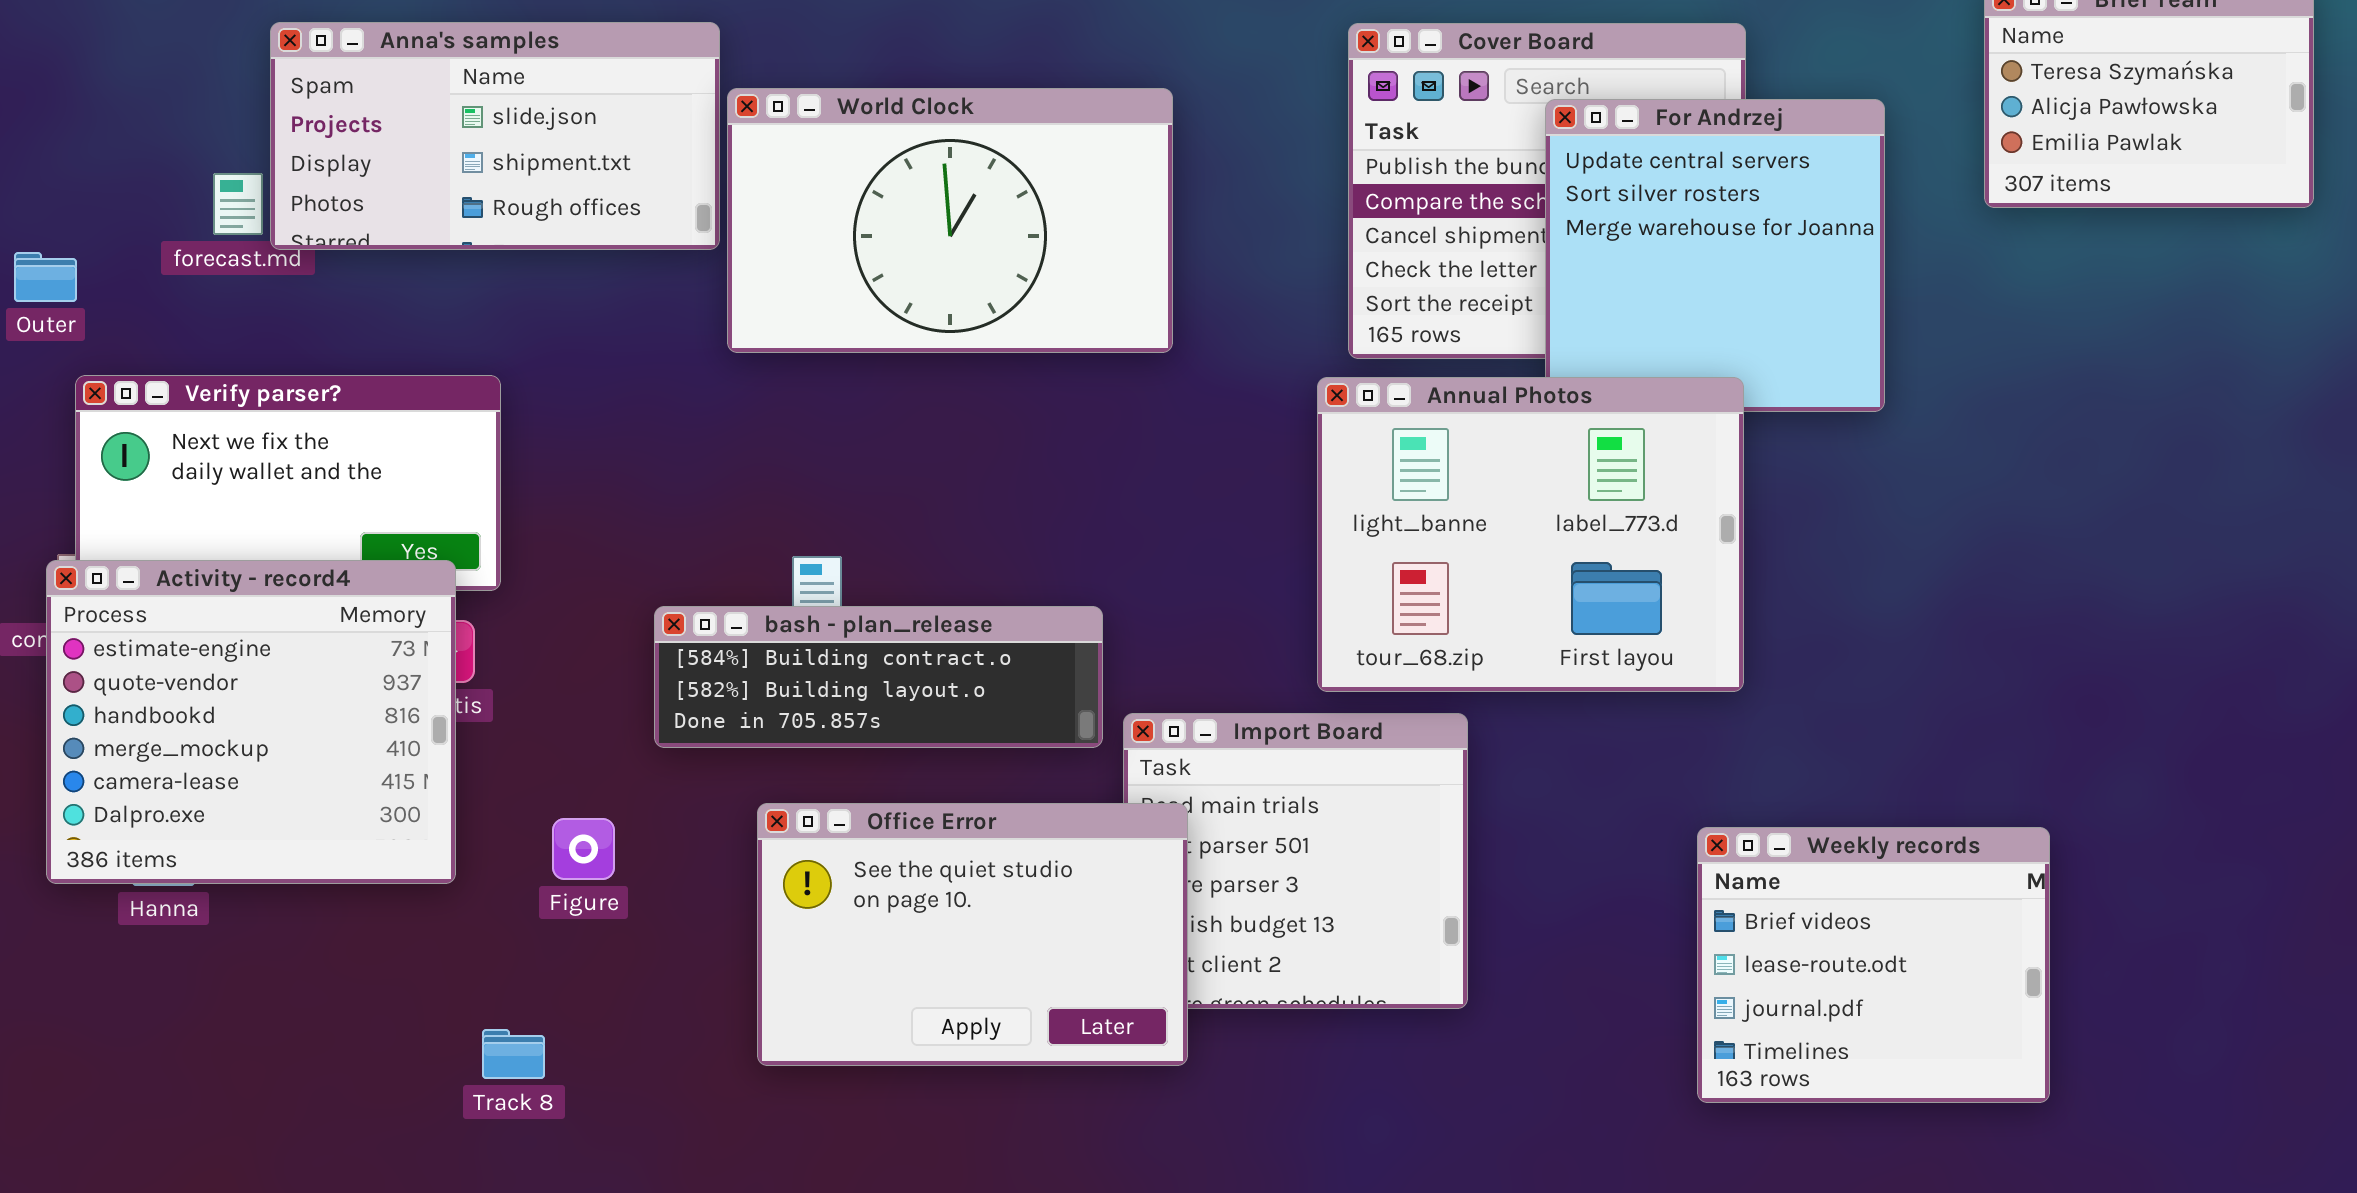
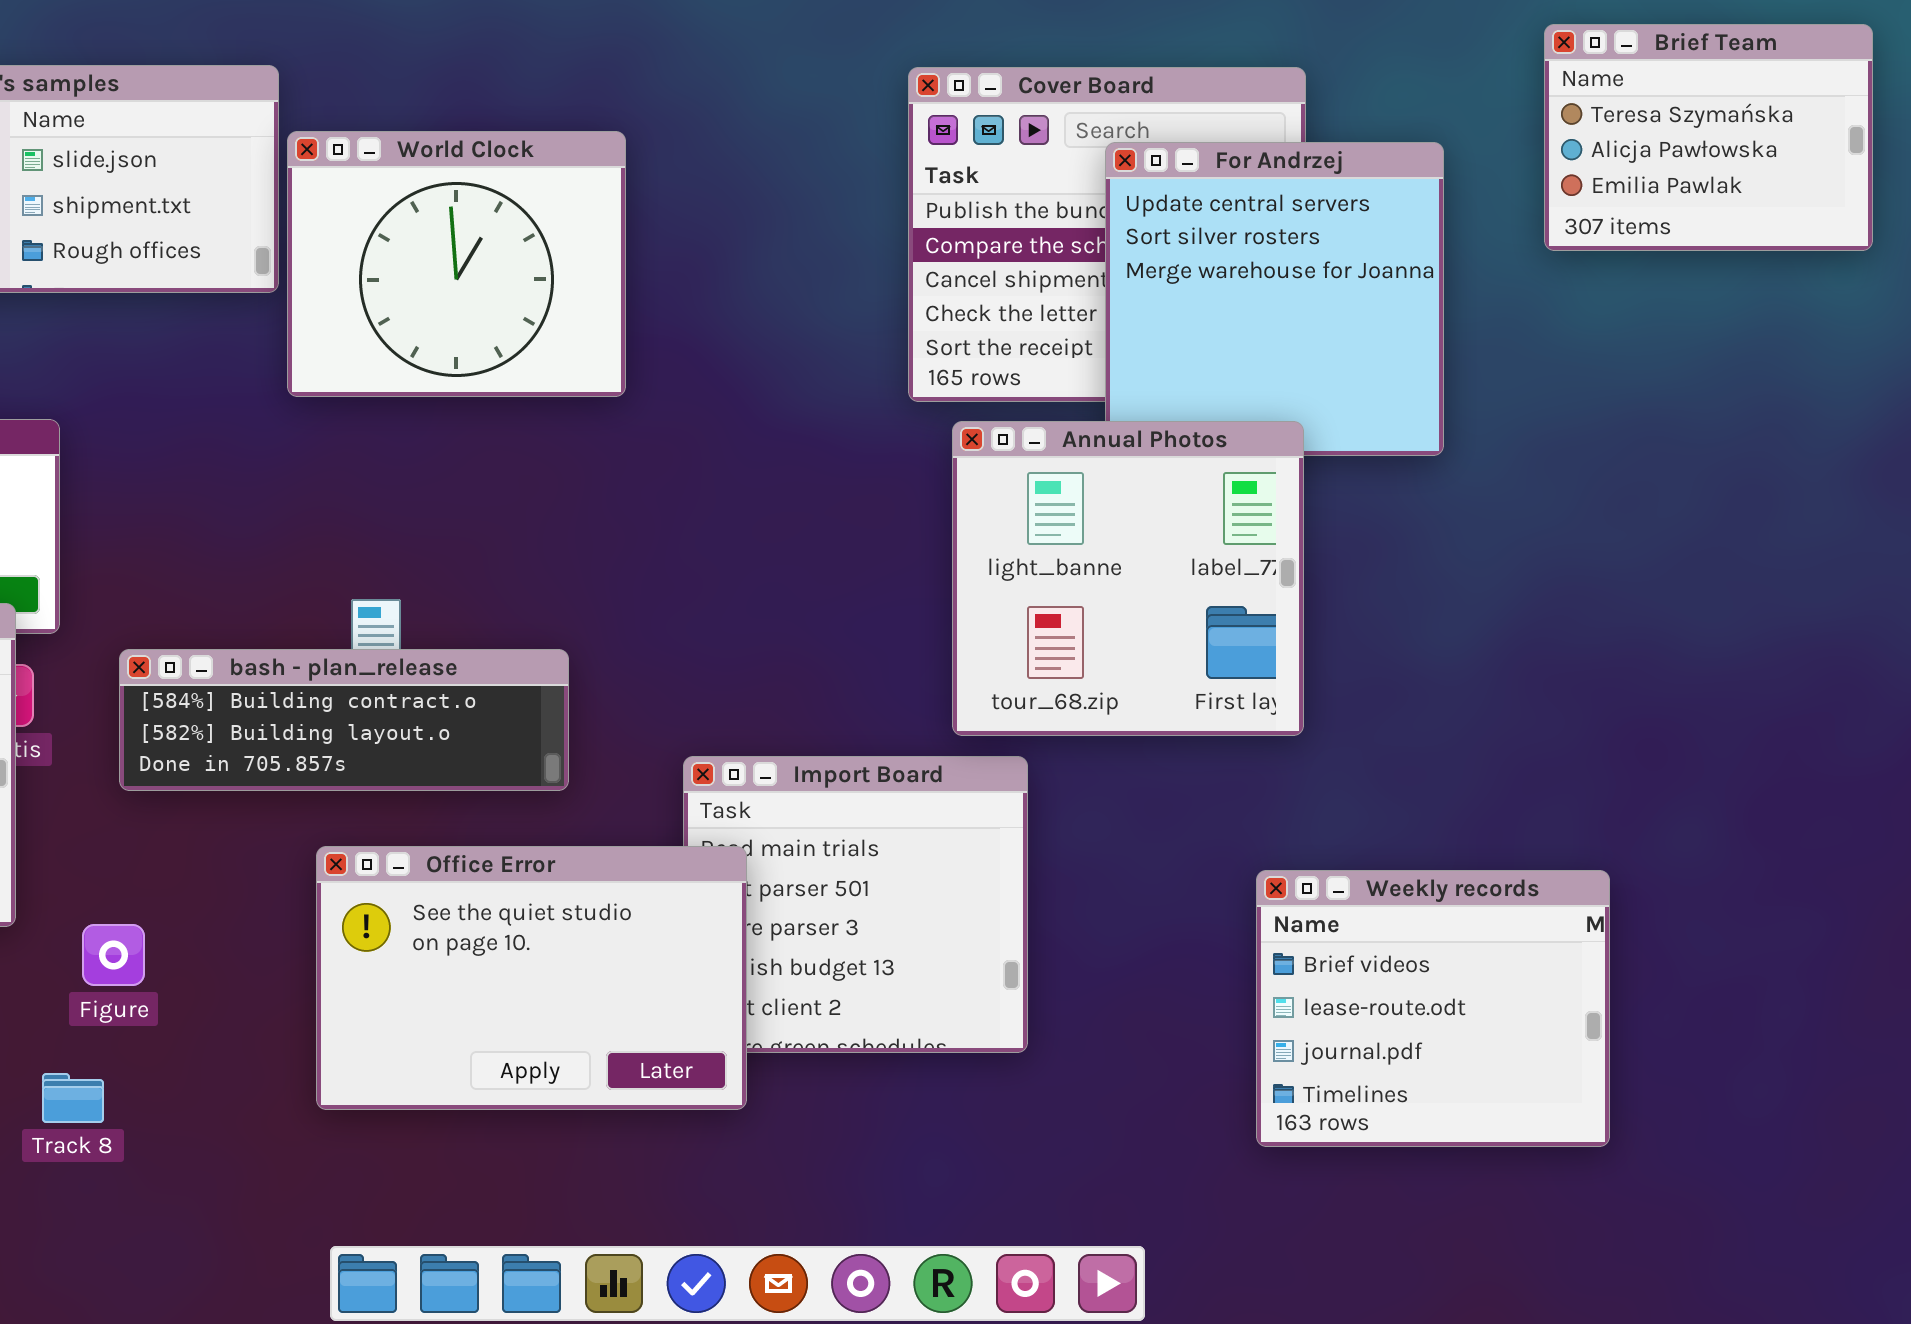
World Clock: [727,88,1173,353] -> [287,131,626,397], resized
Annual Photos: [1317,377,1744,692] -> [952,421,1304,736], resized
bash - plan_release: [654,606,1103,748] -> [119,649,569,791], moved
Figure: [552,818,615,880] -> [82,924,145,986], moved

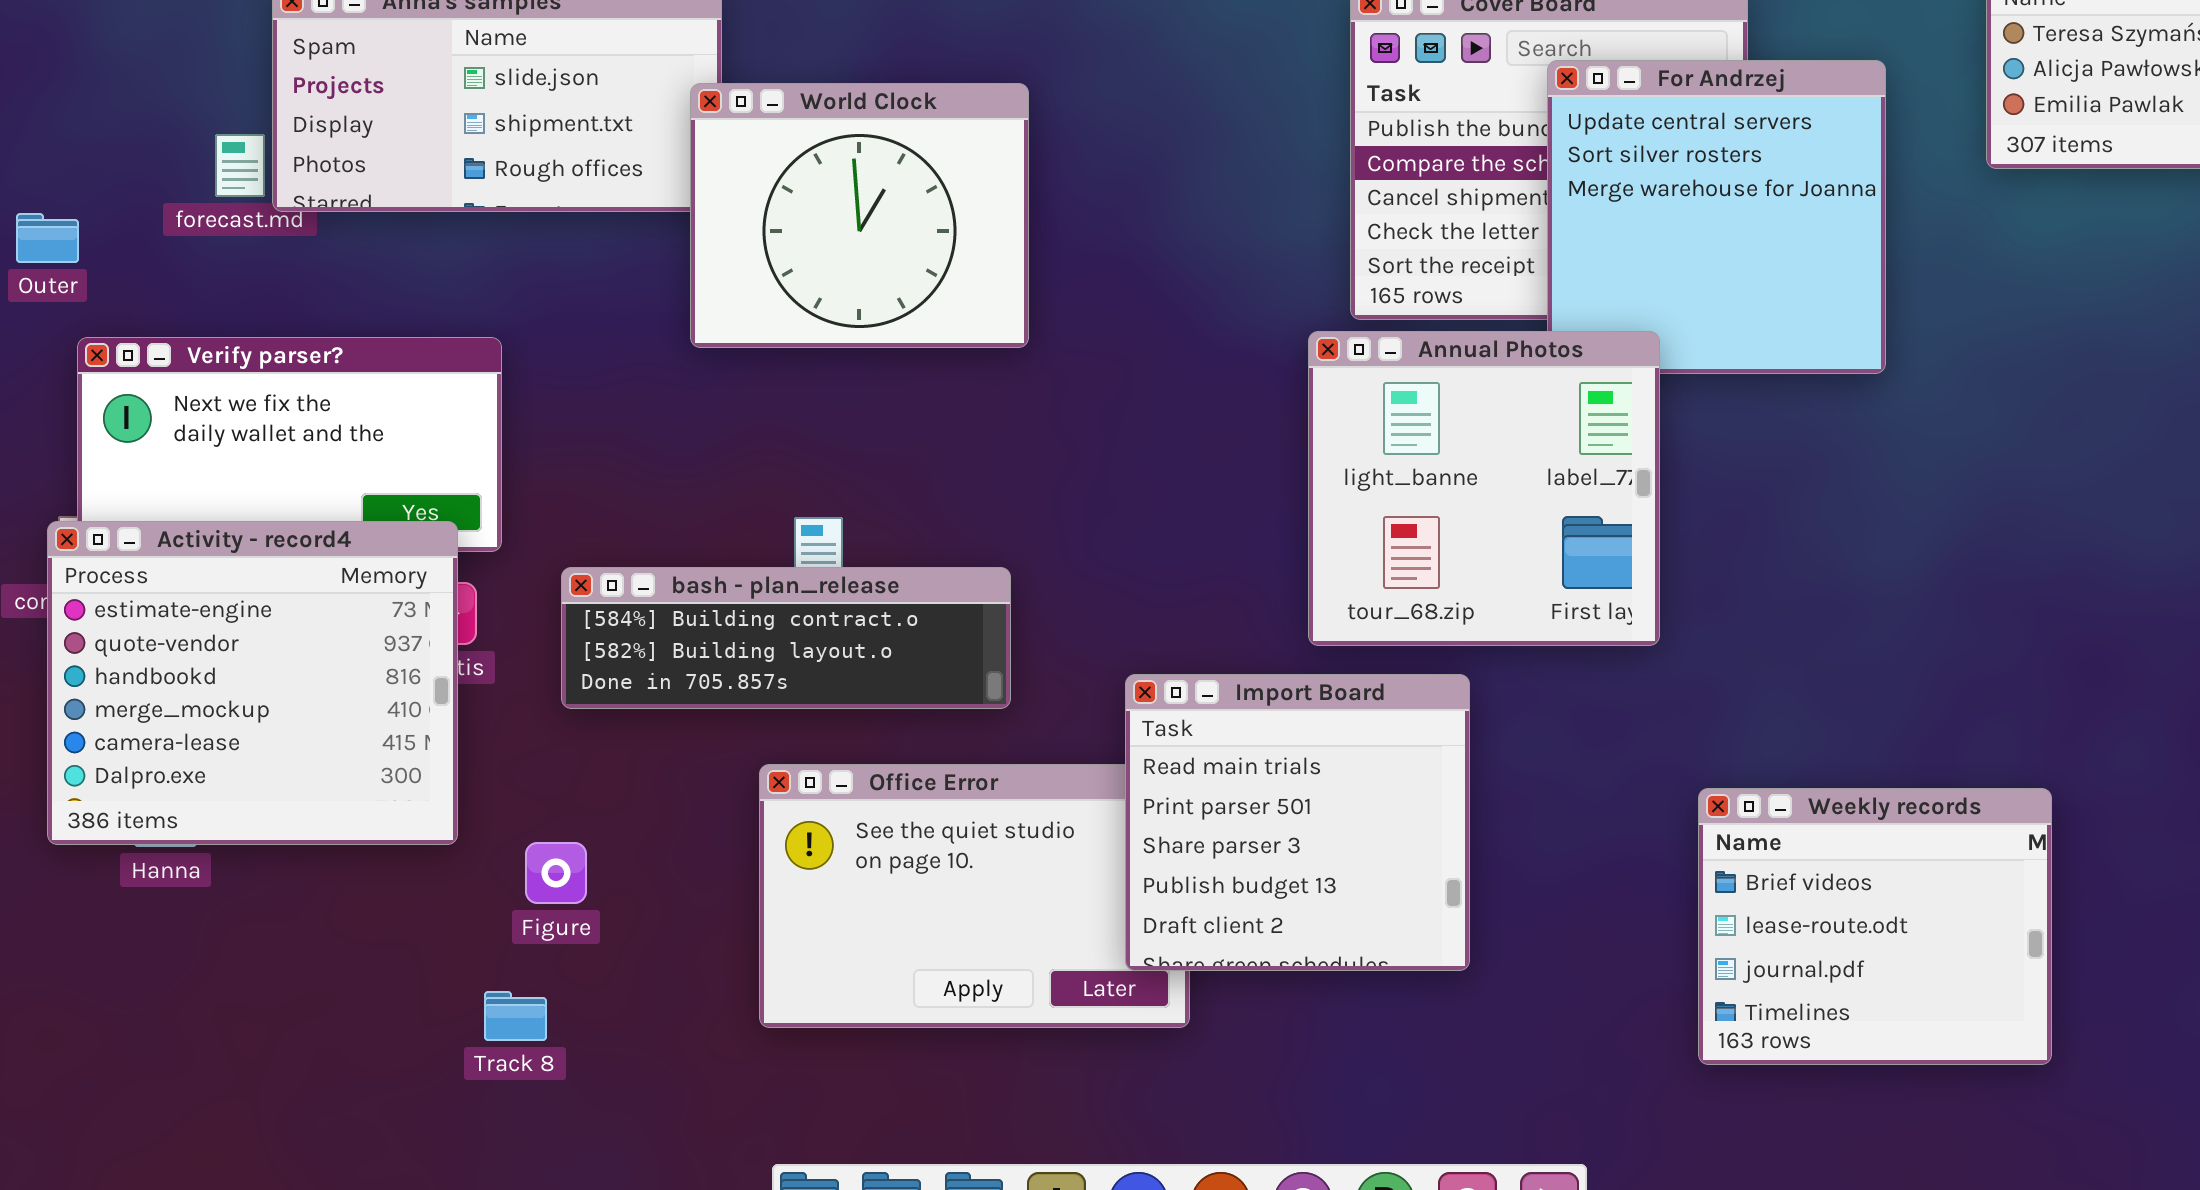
World Clock: [287,131,626,397] -> [690,83,1029,348], moved
Annual Photos: [952,421,1304,736] -> [1308,331,1660,646], moved
Import Board: [683,756,1028,1053] -> [1125,674,1470,971], raised

